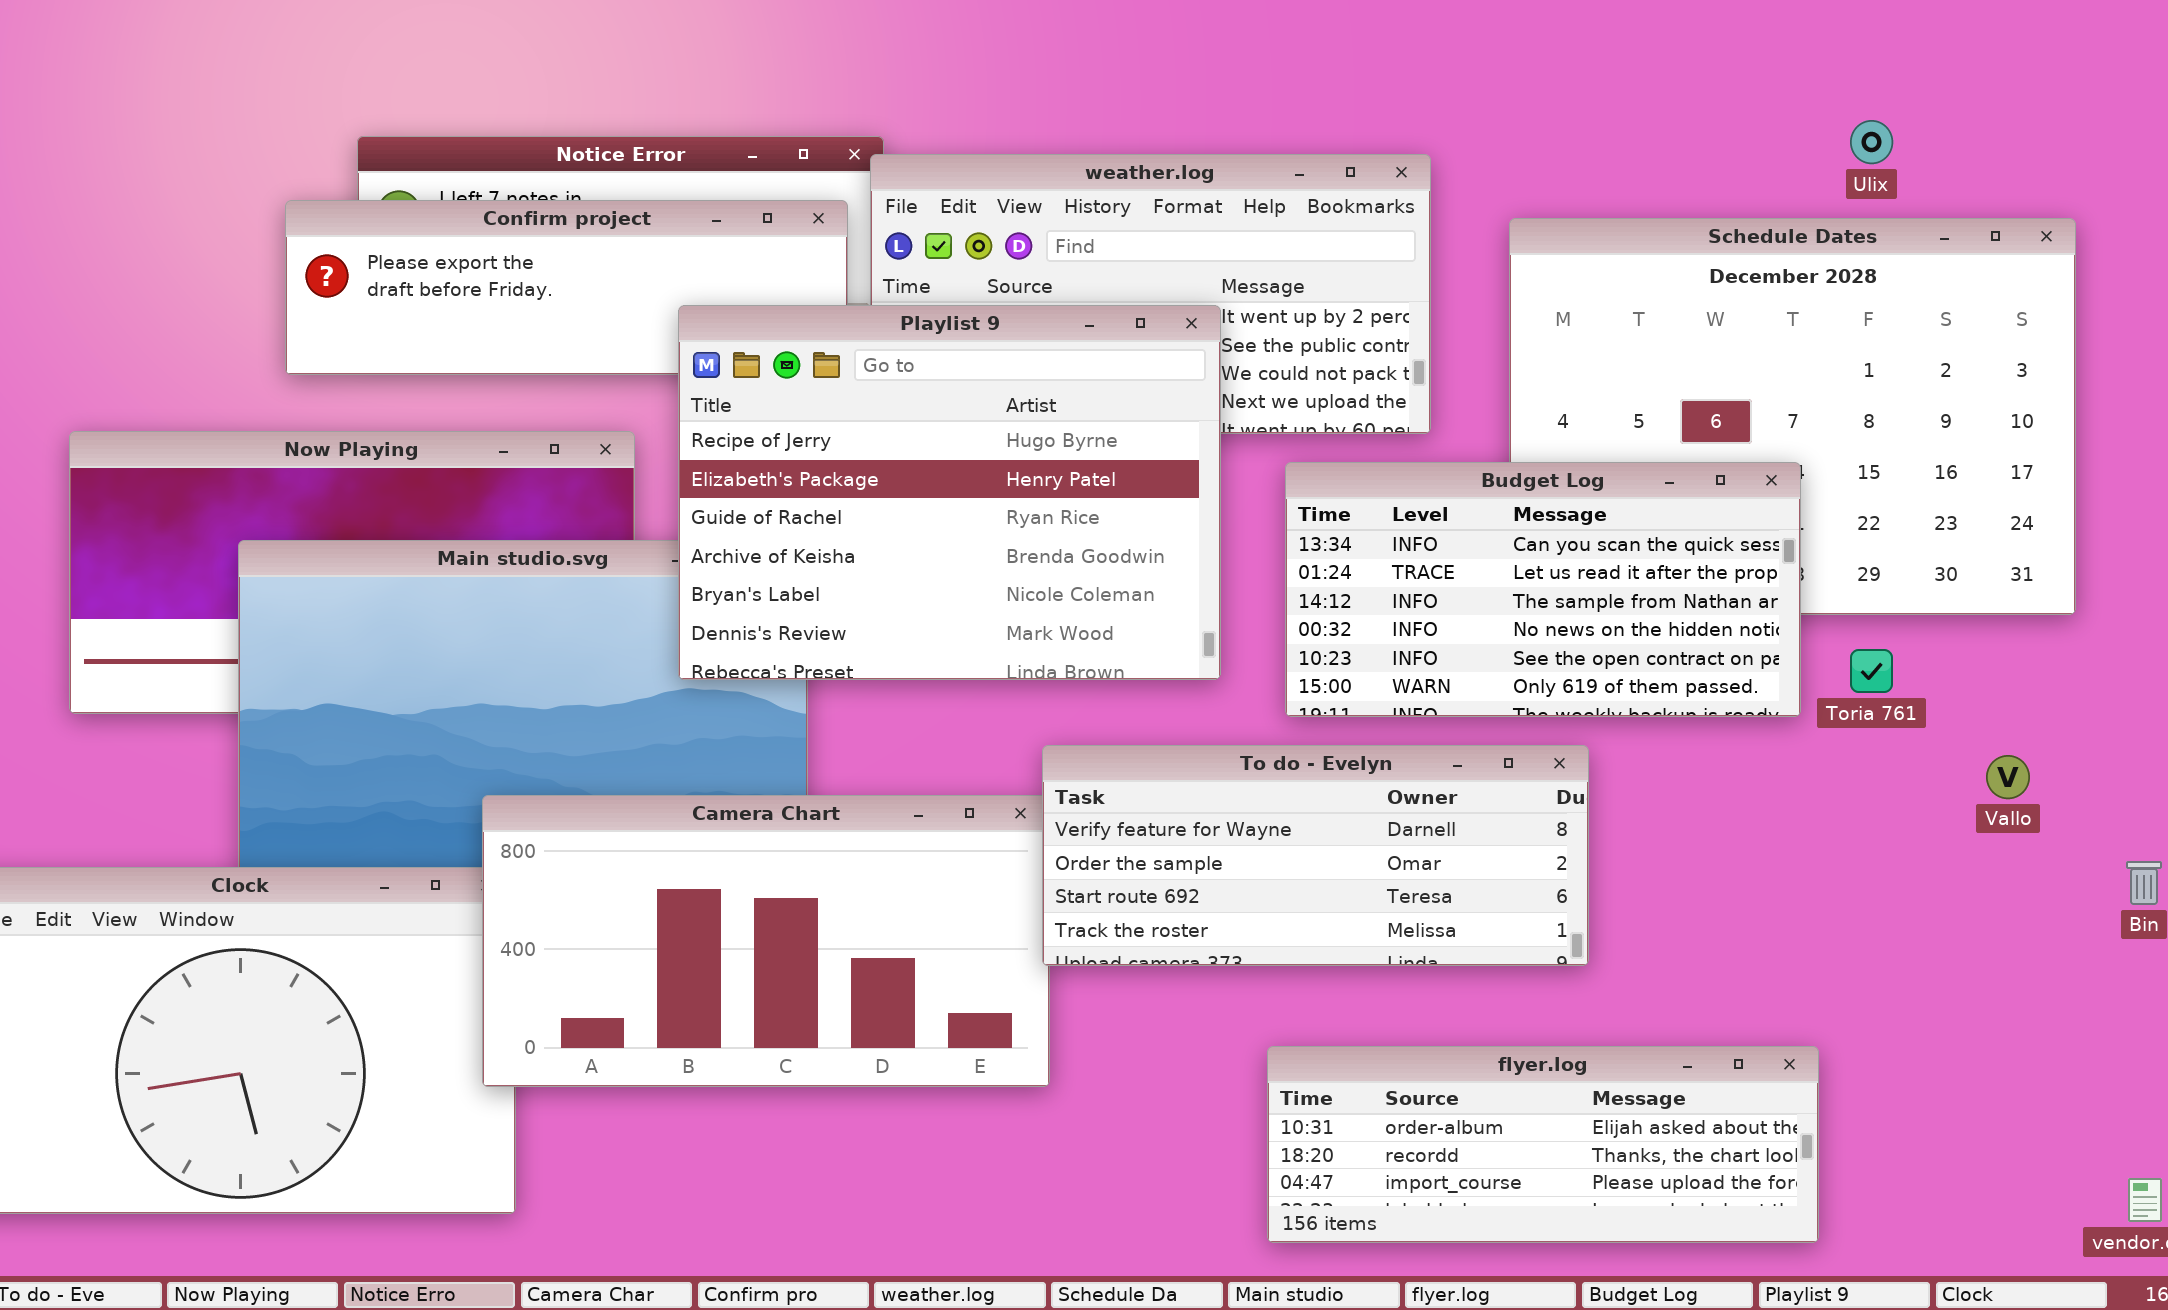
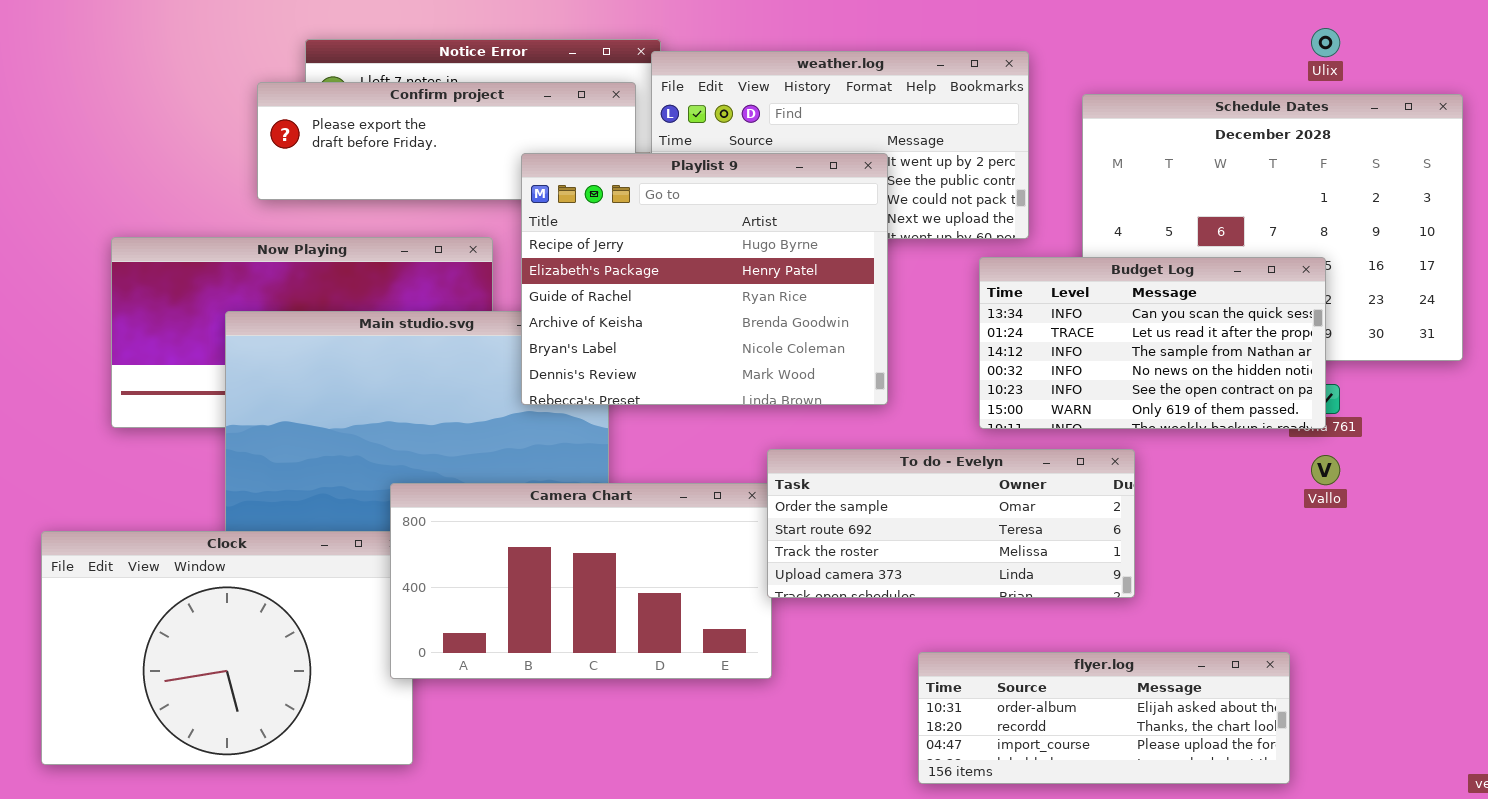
Budget Log: [1285,462,1801,717] -> [979,257,1326,429], moved
To do - Evelyn: [1042,745,1589,966] -> [767,449,1135,598], scrolled down 1 row
Vallo: [1986,755,2030,799] -> [1311,455,1340,485], moved

